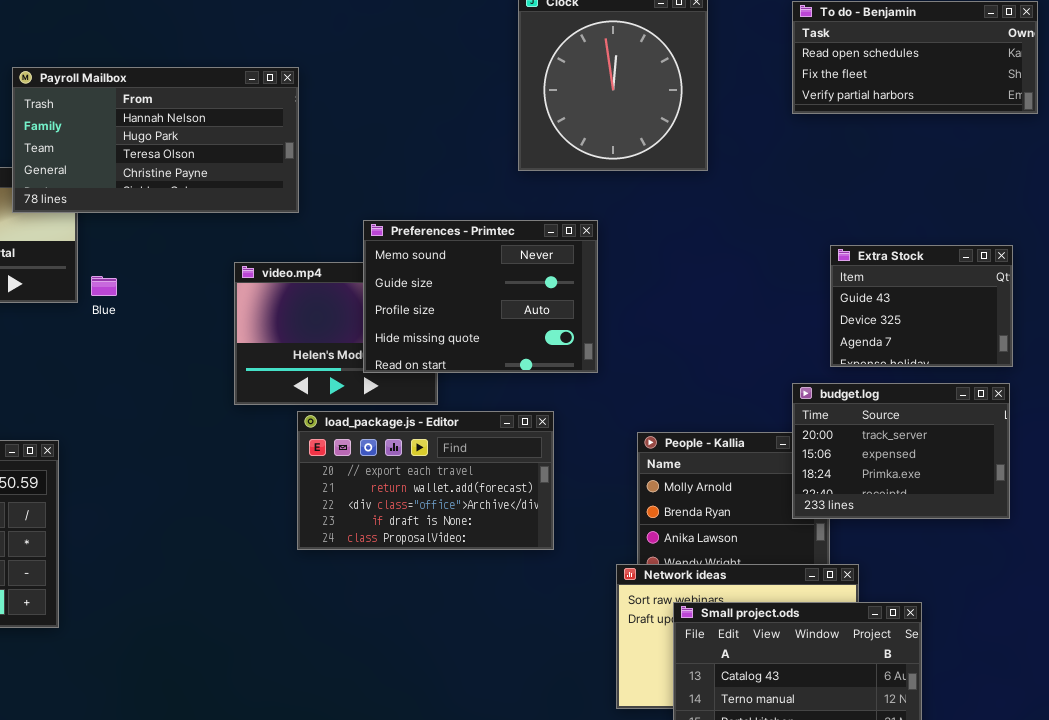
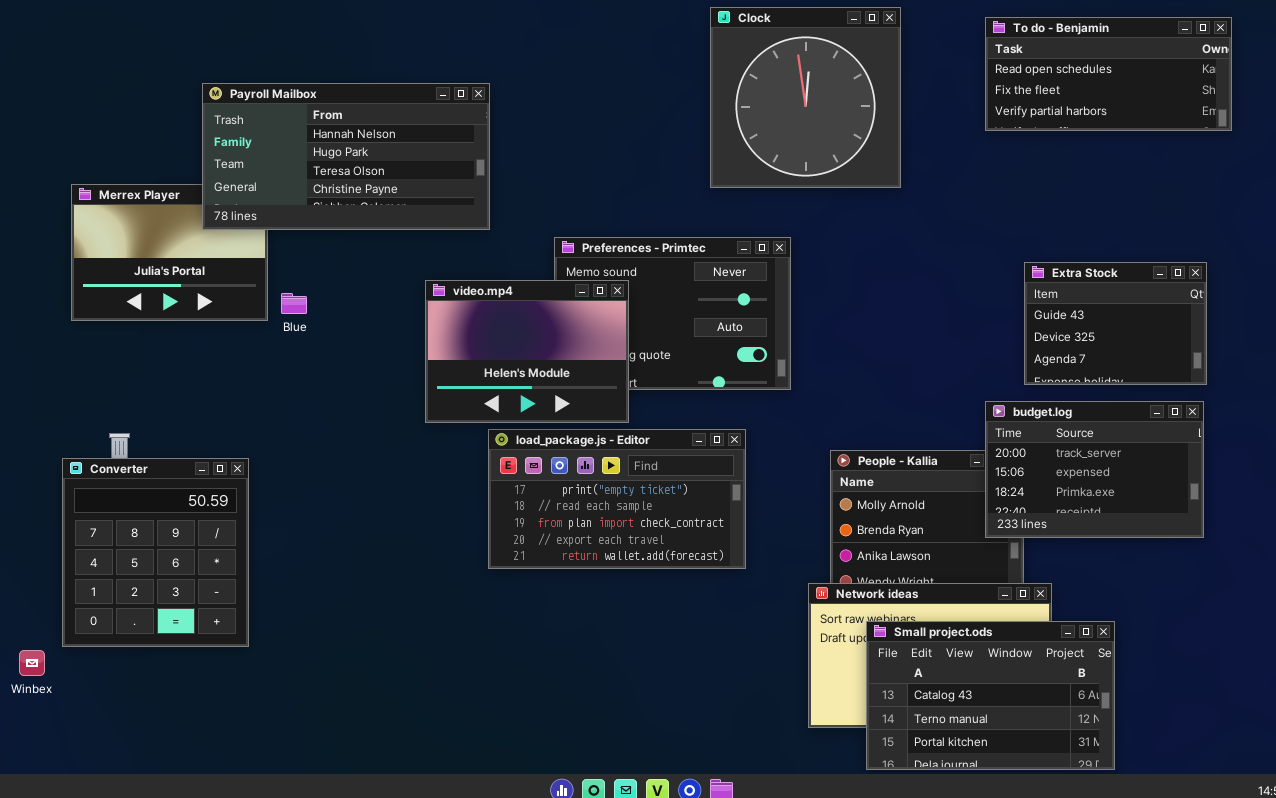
video.mp4: [234,262,438,405] -> [425,280,629,423], raised
load_package.js - Editor: [297,411,554,550] -> [488,429,746,569], scrolled up 3 rows

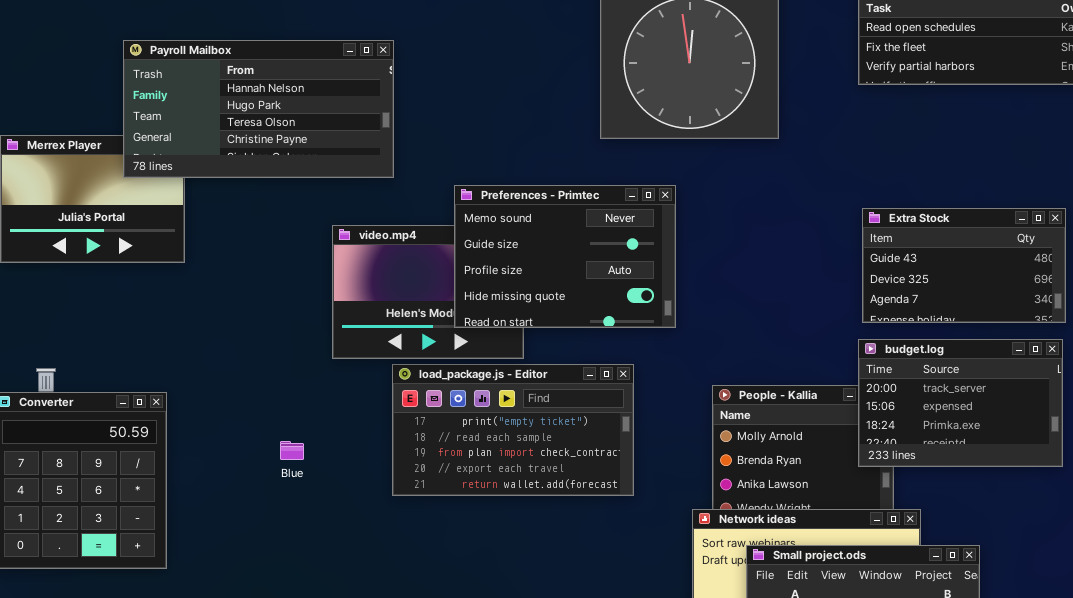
Preferences - Primtec: [554,237,791,390] -> [454,185,676,328], raised
Extra Stock: [1024,262,1207,385] -> [862,208,1066,323], resized
Blue: [281,293,307,314] -> [280,441,304,460], moved

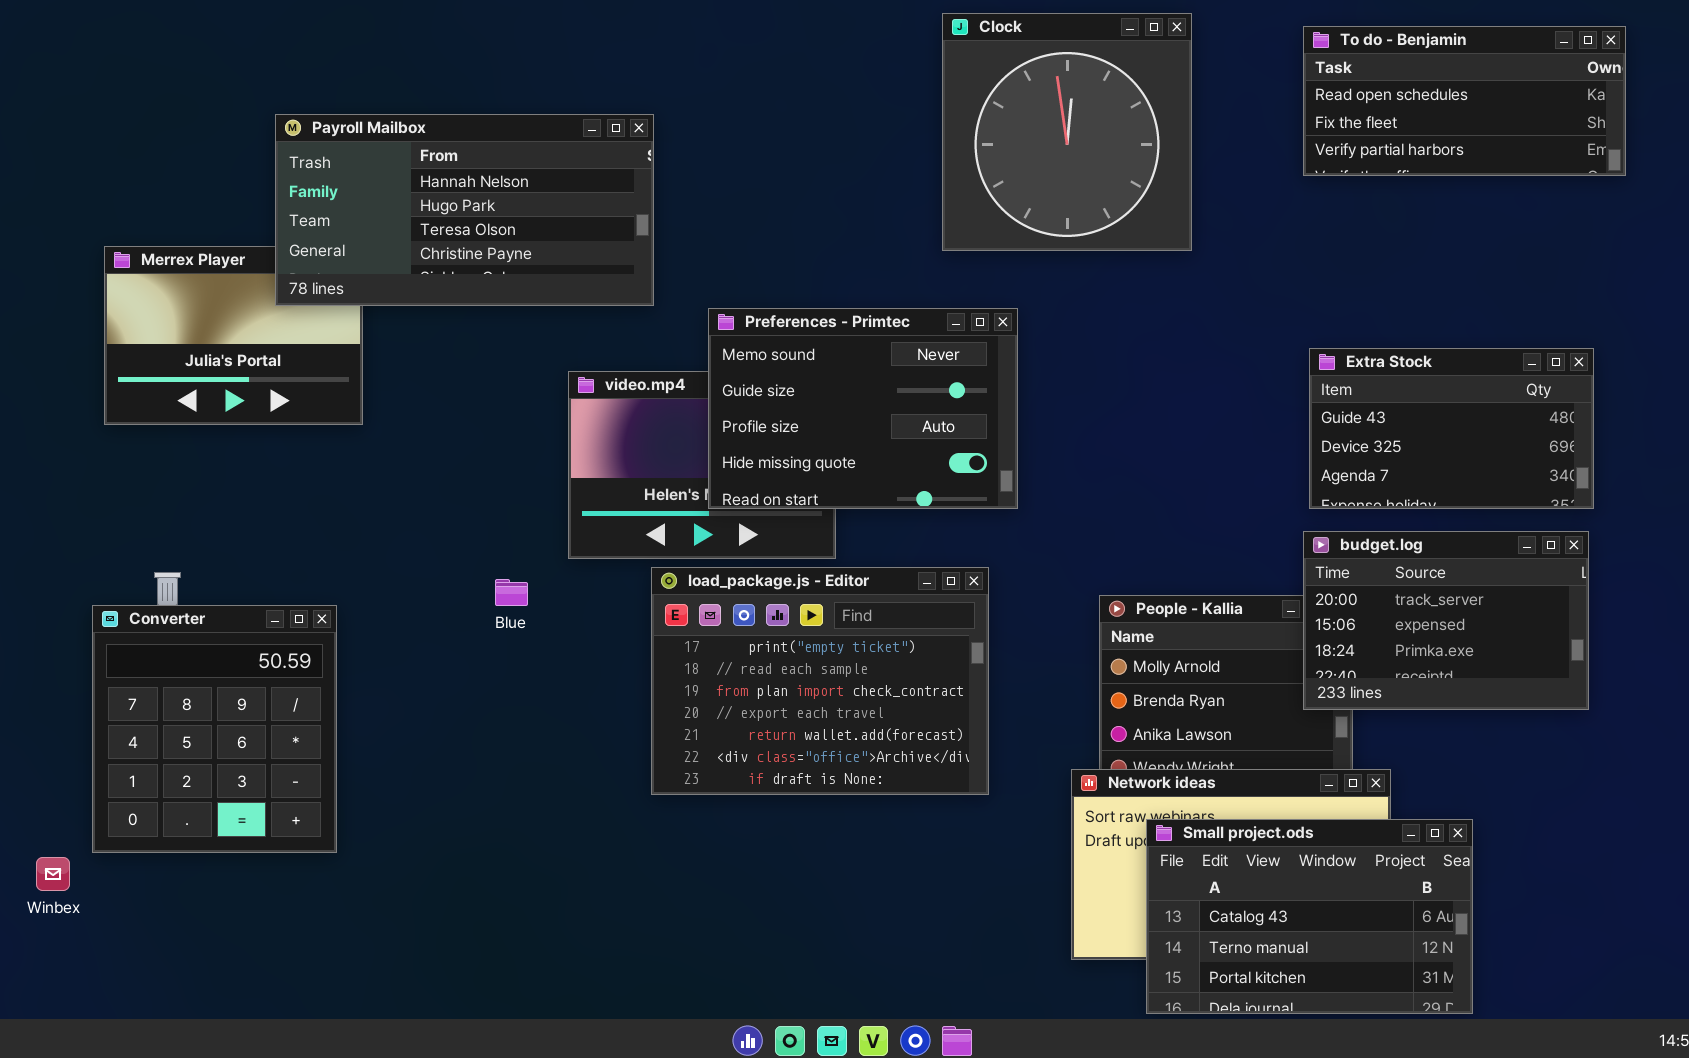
Preferences - Primtec: [454,185,676,328] -> [708,308,1018,509], moved
load_package.js - Editor: [392,364,634,496] -> [651,567,989,795], resized
Blue: [280,441,304,460] -> [495,579,528,606], moved

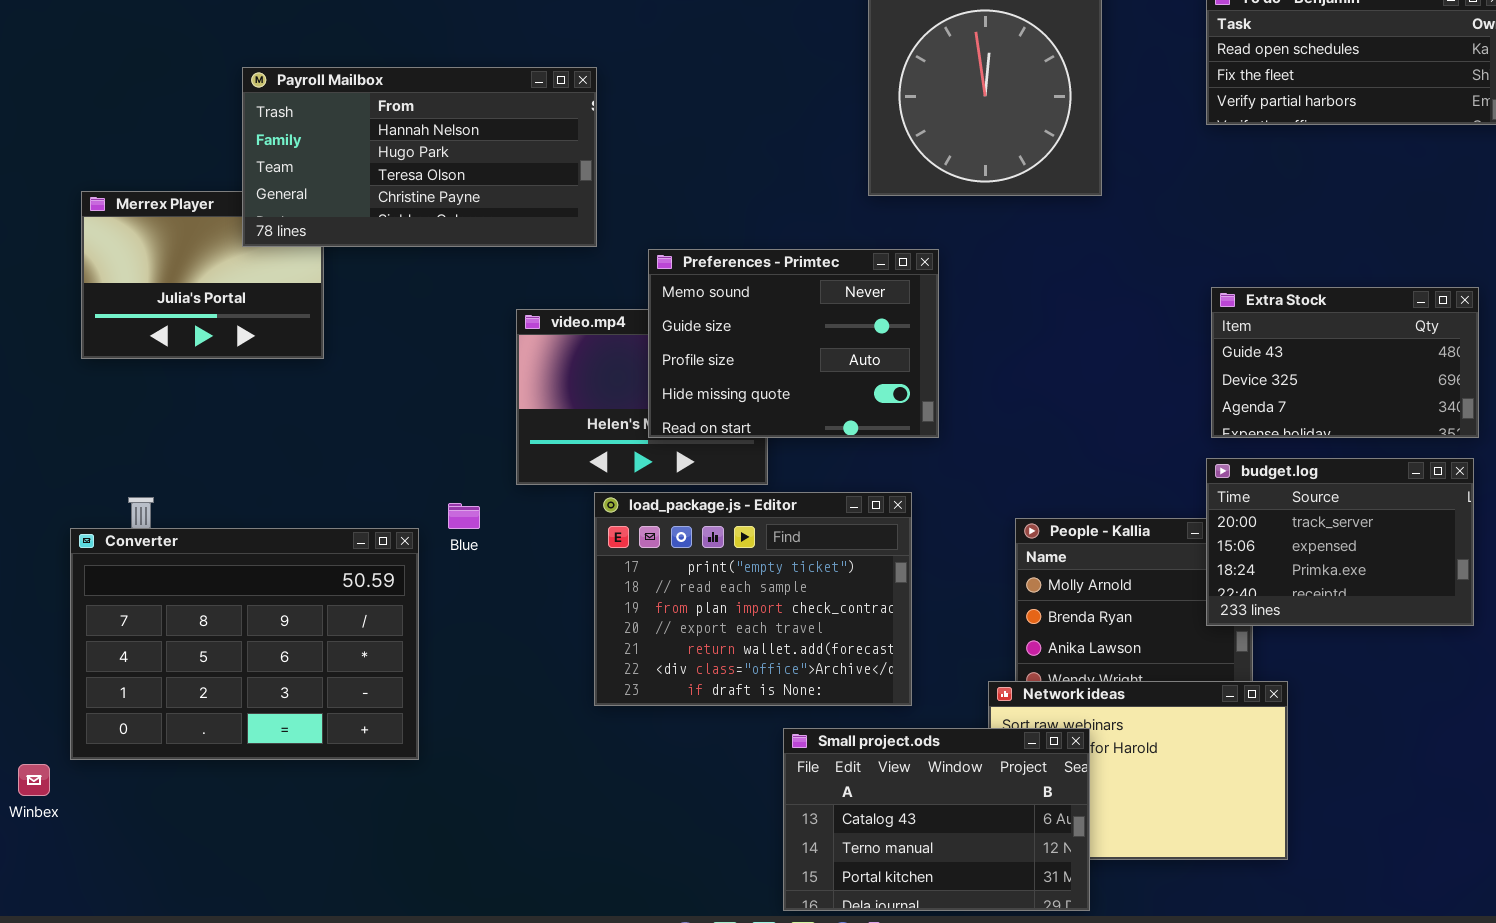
Converter: [92,605,337,853] -> [70,528,419,760], resized
Small project.ods: [1146,819,1473,1014] -> [783,728,1090,911], moved

